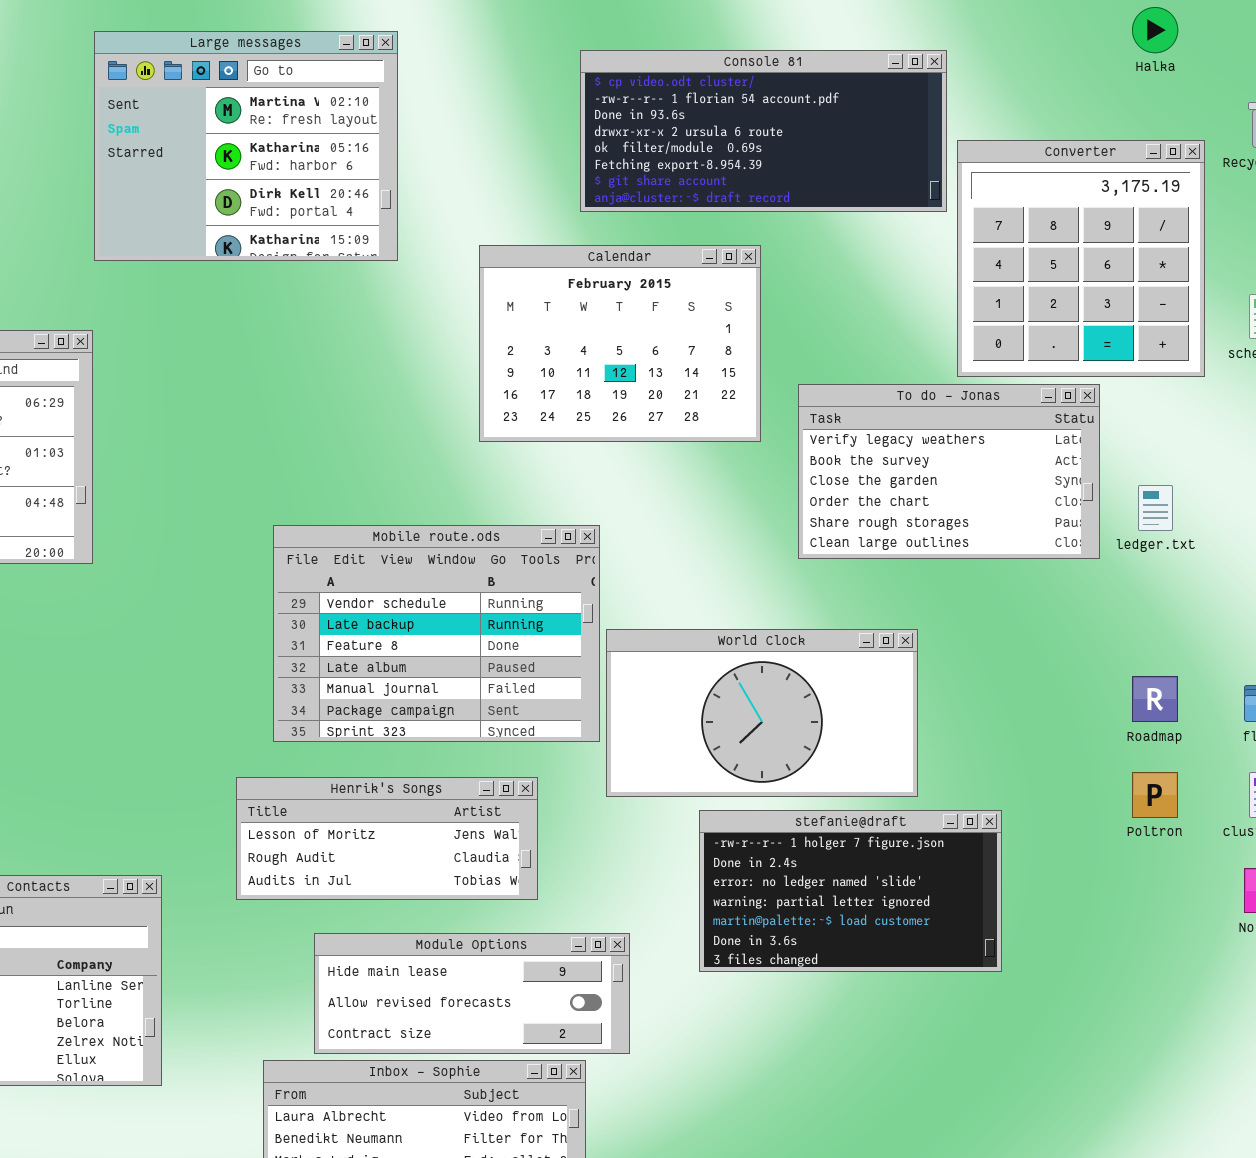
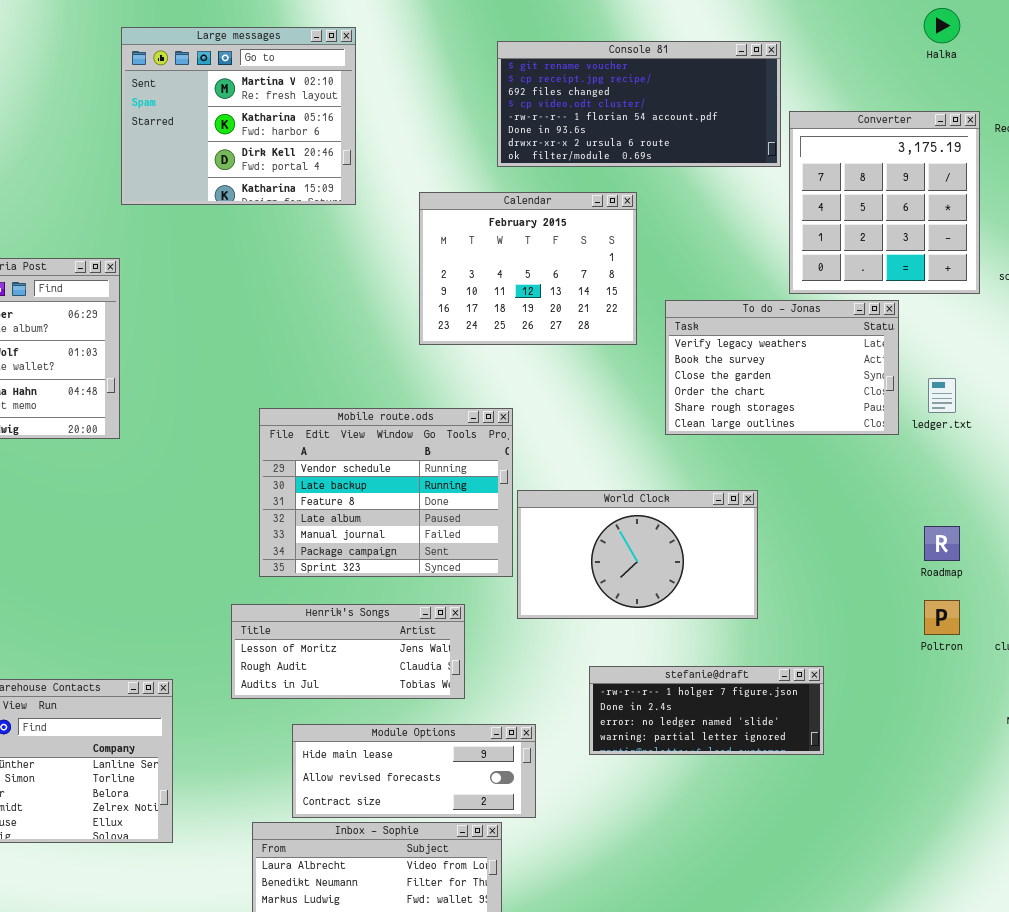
Console 81: [580,50,947,212] -> [497,41,781,167], scrolled up 3 rows
stefanie@draft: [699,810,1002,972] -> [589,666,824,755], resized

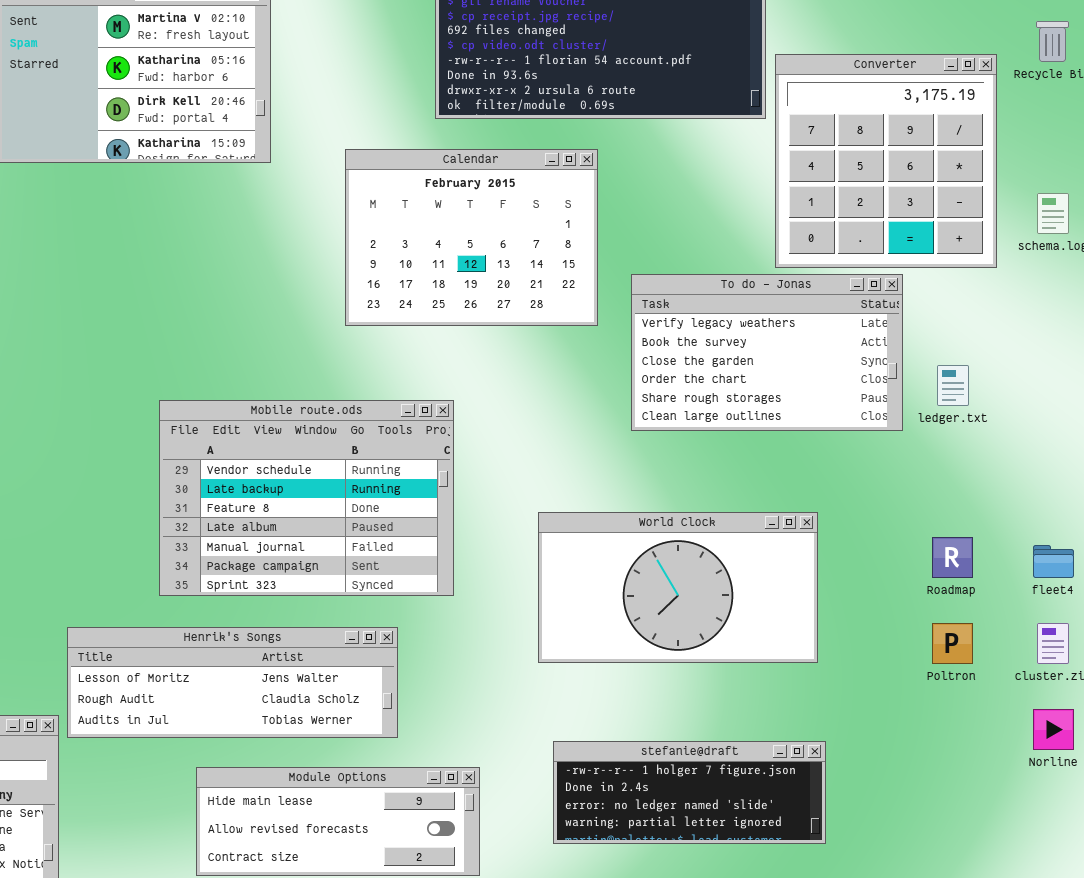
World Clock: [517,490,758,619] -> [538,512,818,663], moved
Henrik's Songs: [231,604,465,699] -> [67,627,398,738], resized
stefanie@draft: [589,666,824,755] -> [553,741,826,844], moved

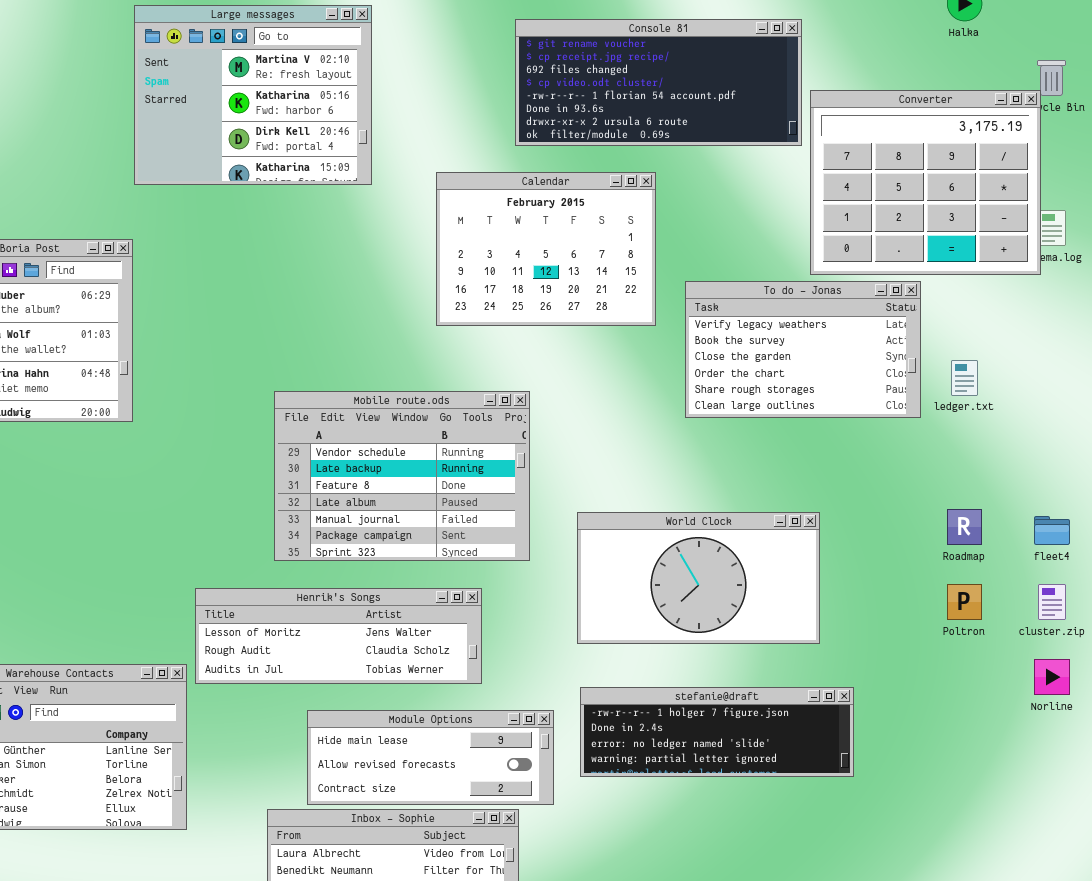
Converter: [775,54,997,268] -> [810,90,1041,275], resized
World Clock: [538,512,818,663] -> [577,512,820,644], moved
stefanie@draft: [553,741,826,844] -> [580,687,854,777], resized

